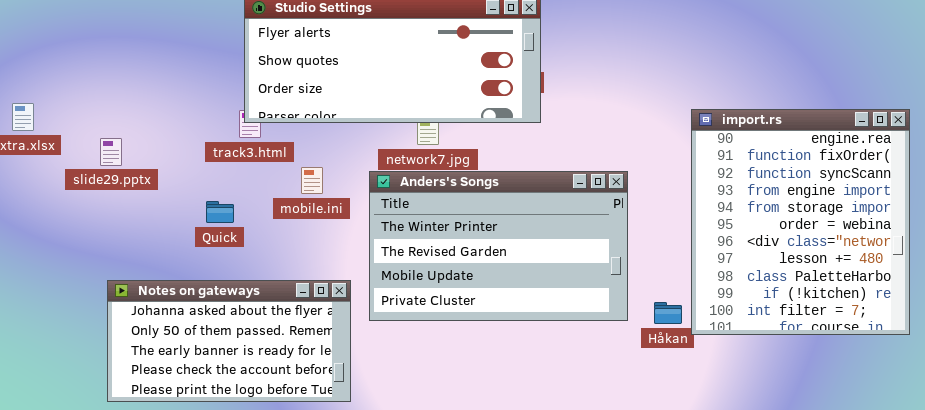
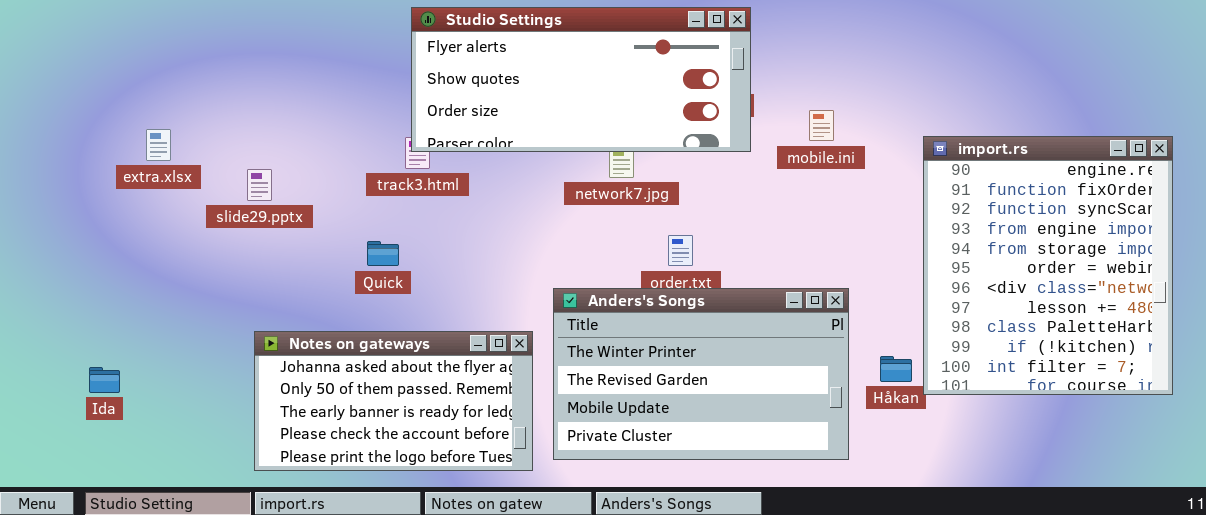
mobile.ini: [301,167,323,194] -> [809,110,834,141], moved
Anders's Songs: [369,171,628,321] -> [553,288,849,460], moved

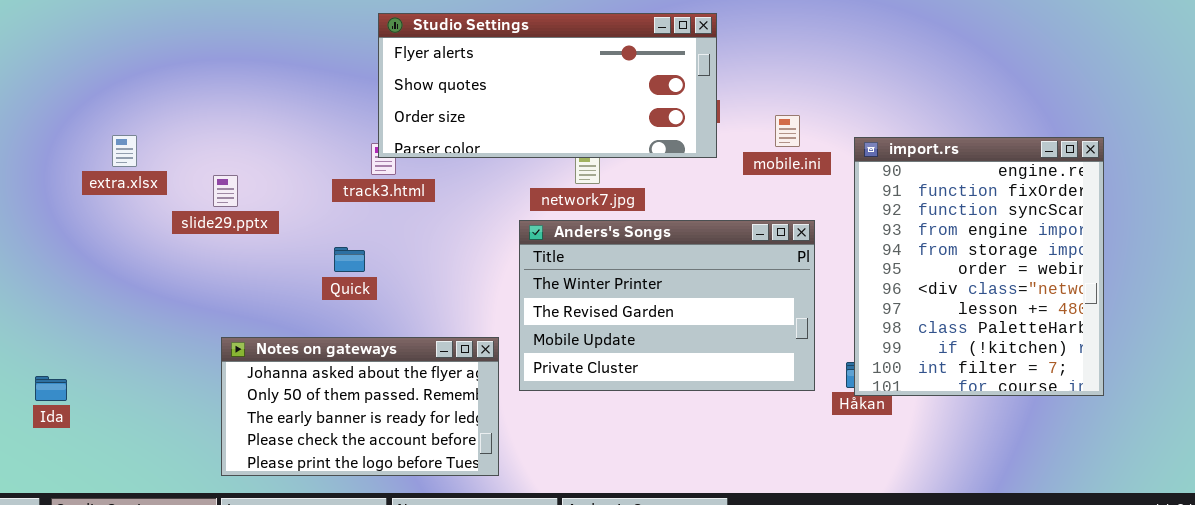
import.rs: [923,136,1173,395] -> [854,137,1104,396], moved
Anders's Songs: [553,288,849,460] -> [519,220,815,391], moved
Ida: [89,367,120,393] -> [35,376,67,401], moved

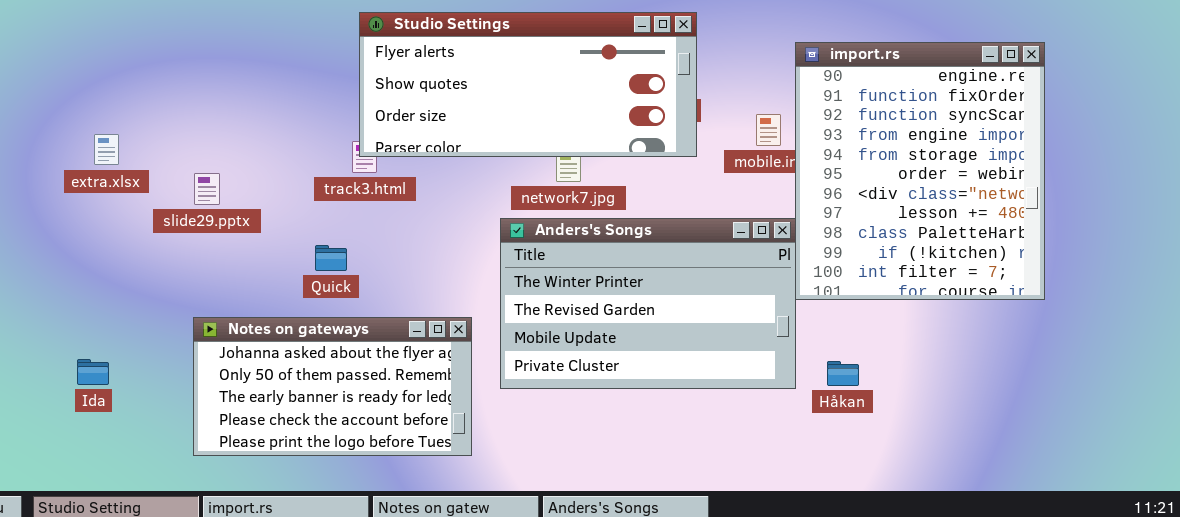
import.rs: [854,137,1104,396] -> [795,42,1045,300], moved
Notes on gateways: [221,337,499,476] -> [193,317,472,456], moved
Ida: [35,376,67,401] -> [77,359,109,385], moved

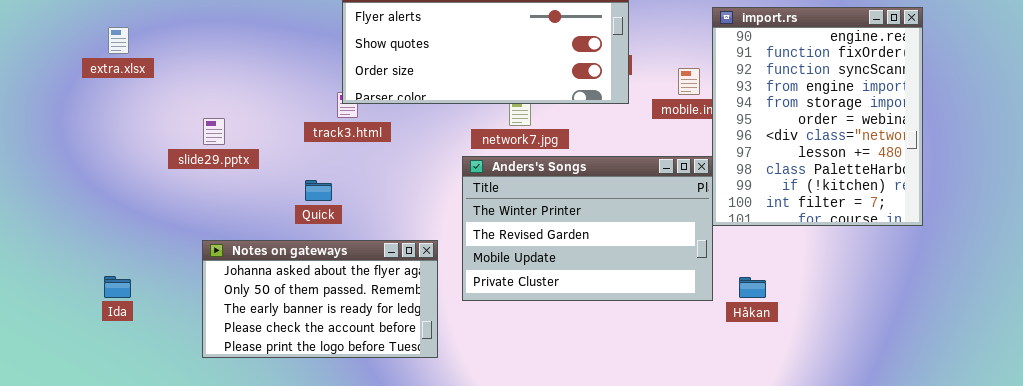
extra.xlsx: [94,134,119,165] -> [108,27,129,54], moved

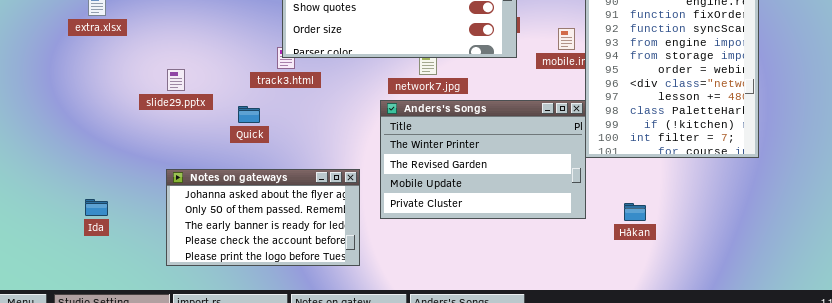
Quick: [305,180,332,201] -> [238,106,260,123], moved
Håkan: [739,277,766,298] -> [624,203,646,221], moved

